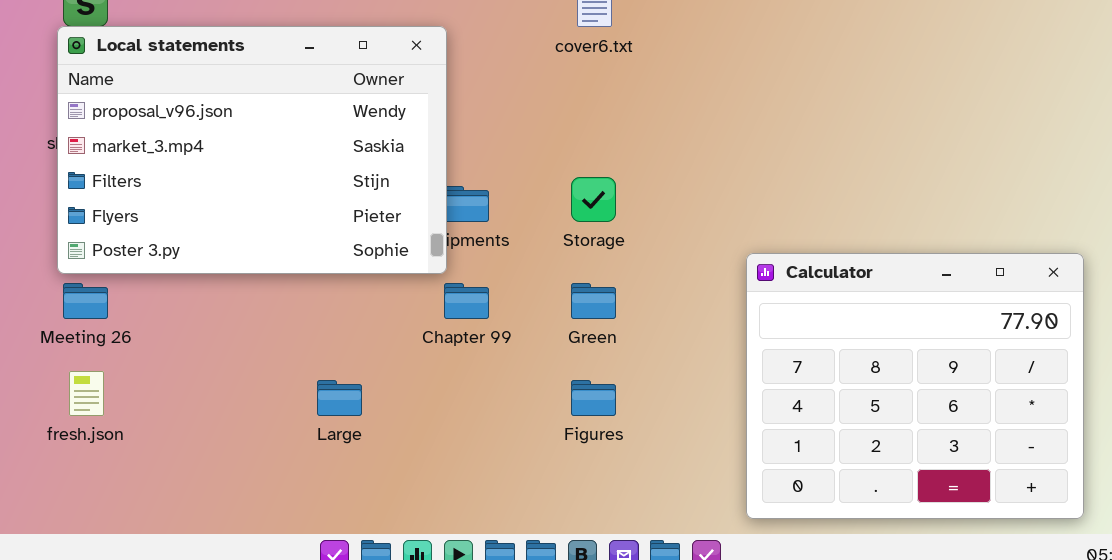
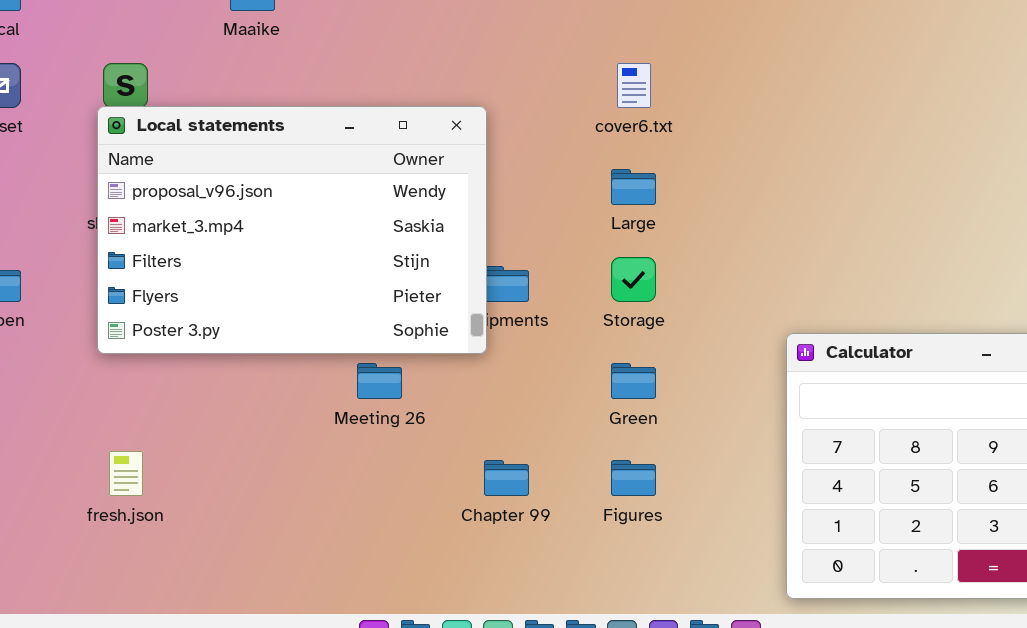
Meeting 26: [63,283,108,319] -> [357,363,402,399], moved
Chapter 99: [444,283,489,319] -> [484,460,529,496], moved
Large: [317,380,362,416] -> [611,169,656,205], moved

